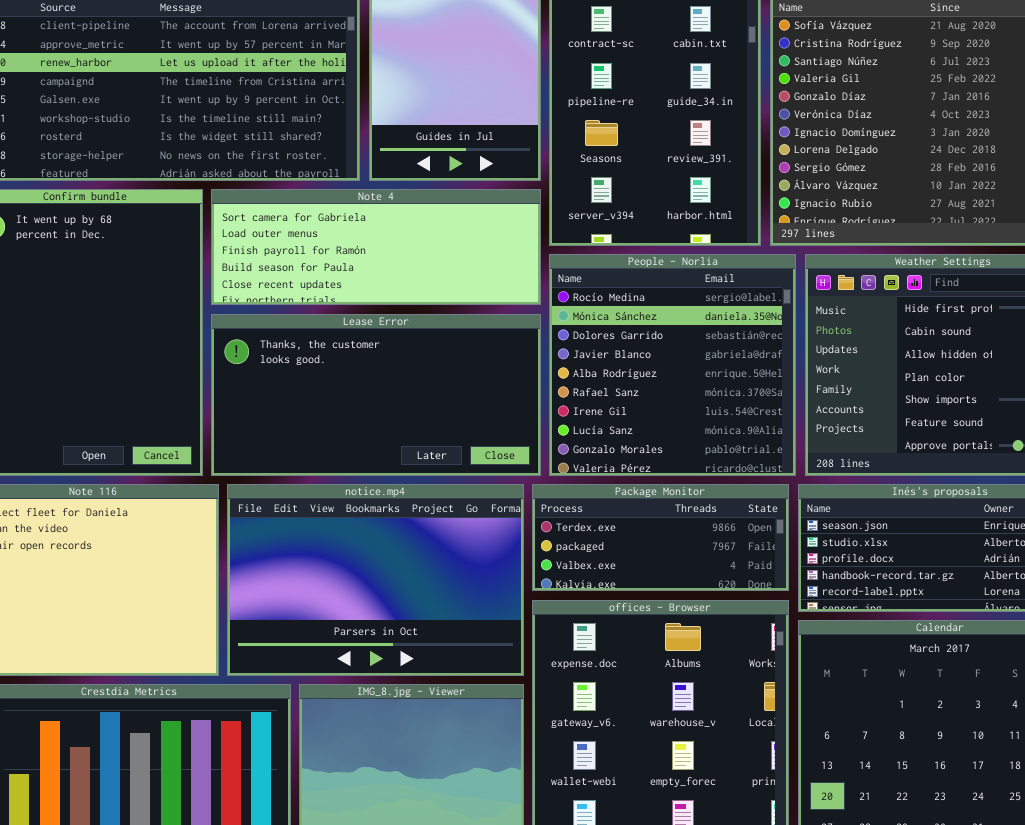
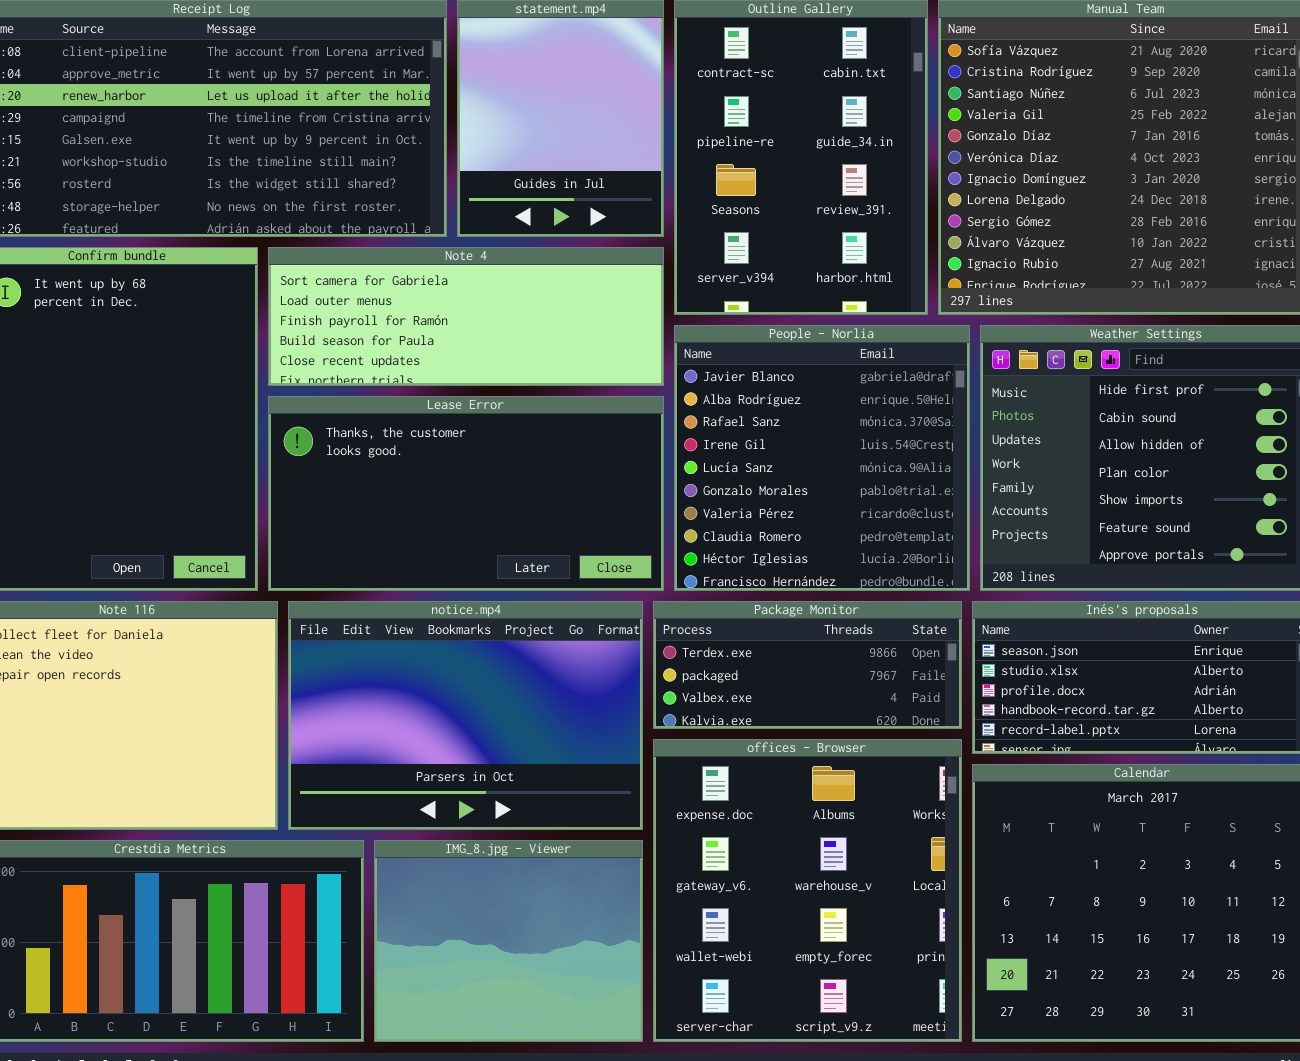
People - Norlia: [549,254,796,476] -> [674,325,970,591], scrolled down 3 rows

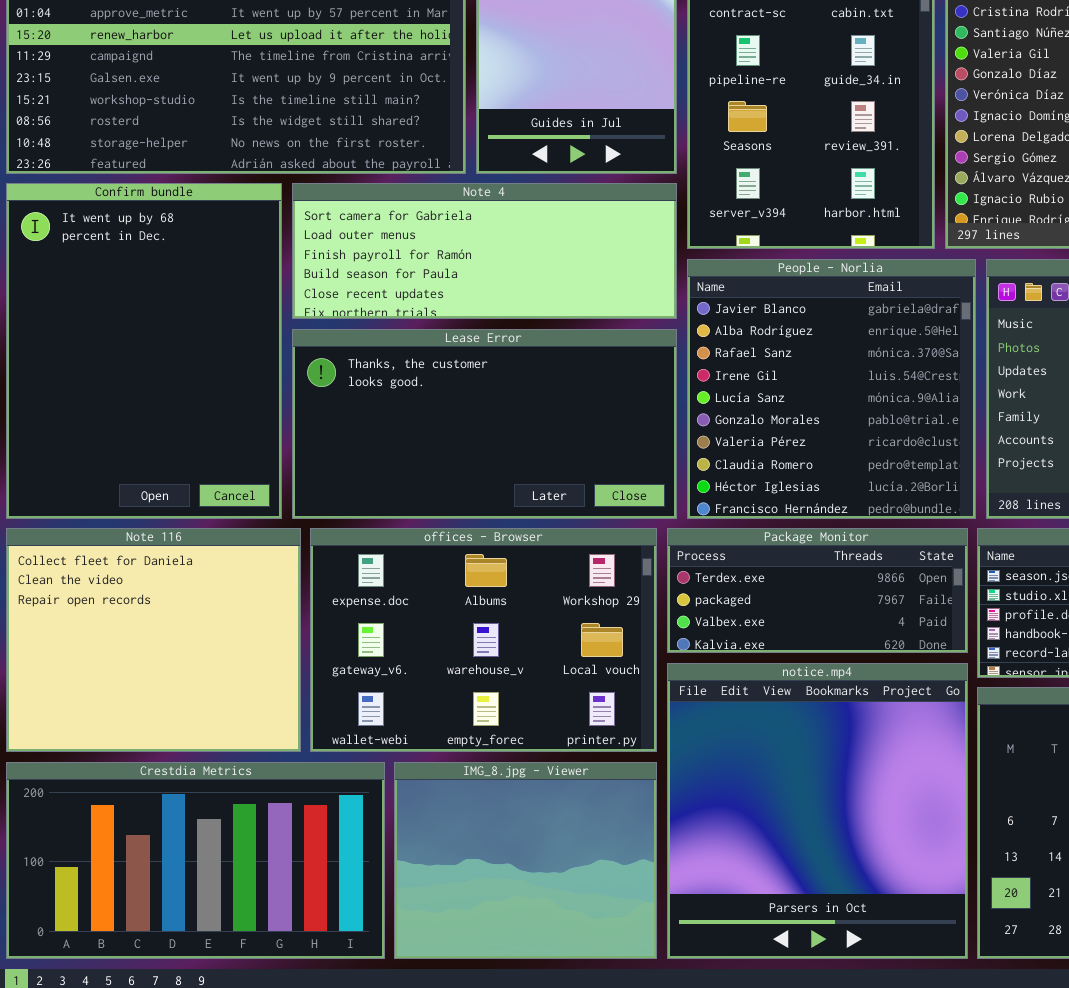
notice.mp4: [288,601,643,830] -> [667,663,968,959], moved, resized
offices - Browser: [653,739,962,1042] -> [310,528,657,752], moved, resized

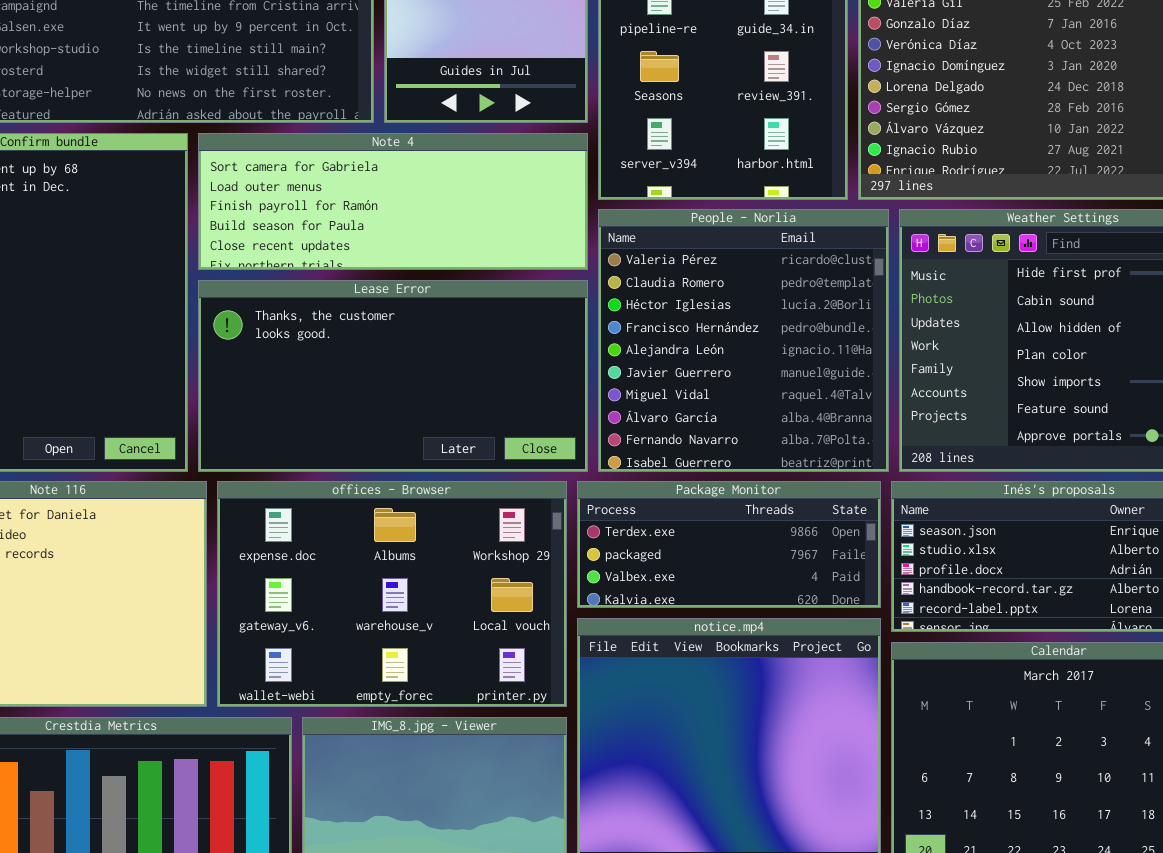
People - Norlia: [687,259,976,519] -> [598,209,889,472], scrolled down 6 rows

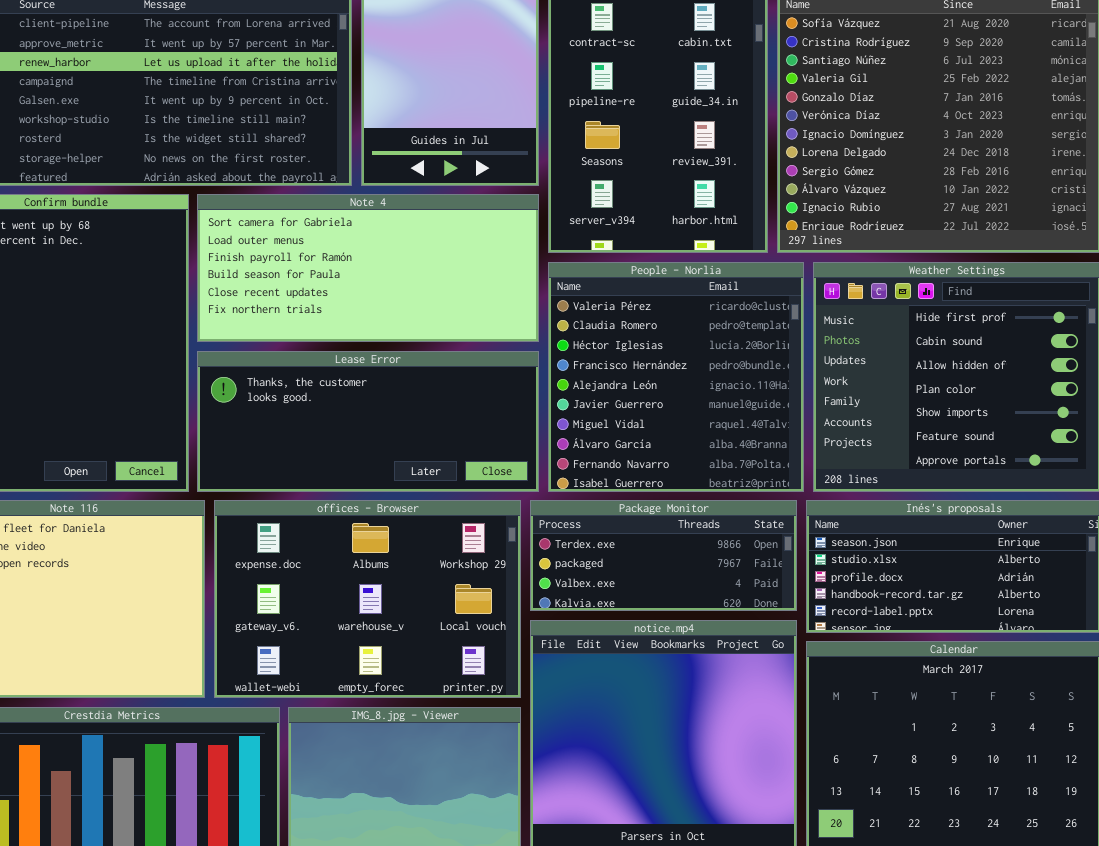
Note 4: [198,133,588,270] -> [197,194,539,342], resized
Lease Error: [198,280,588,472] -> [197,351,539,492], resized

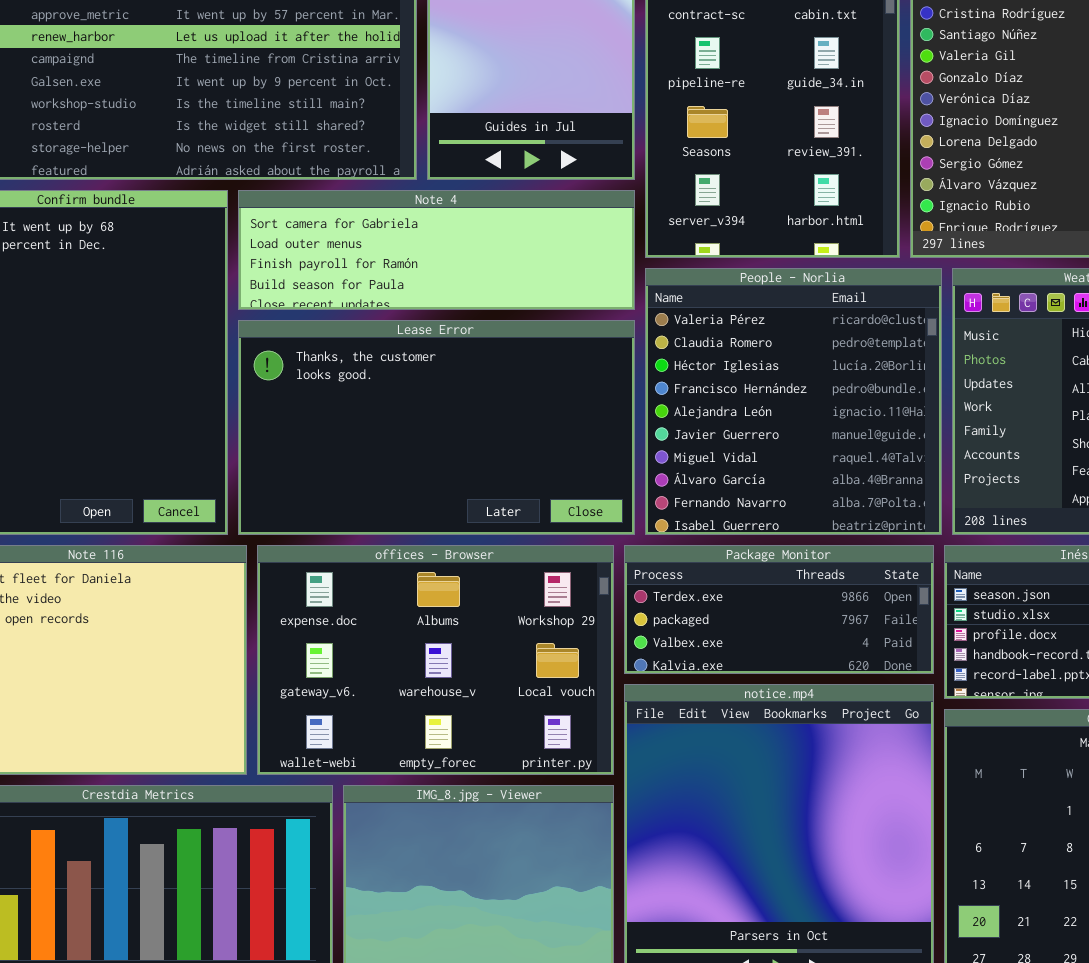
Note 4: [197,194,539,342] -> [238,190,635,310], resized
Lease Error: [197,351,539,492] -> [238,320,635,535], resized

